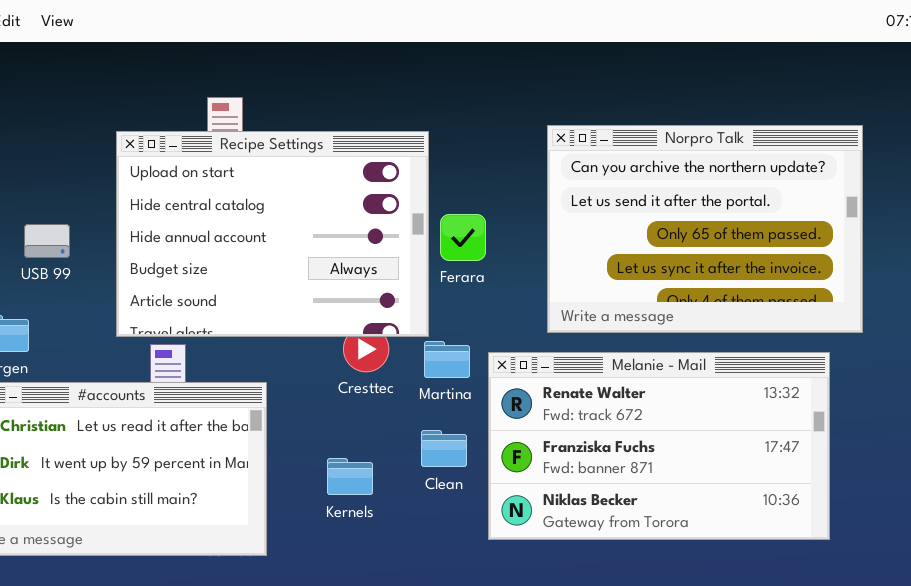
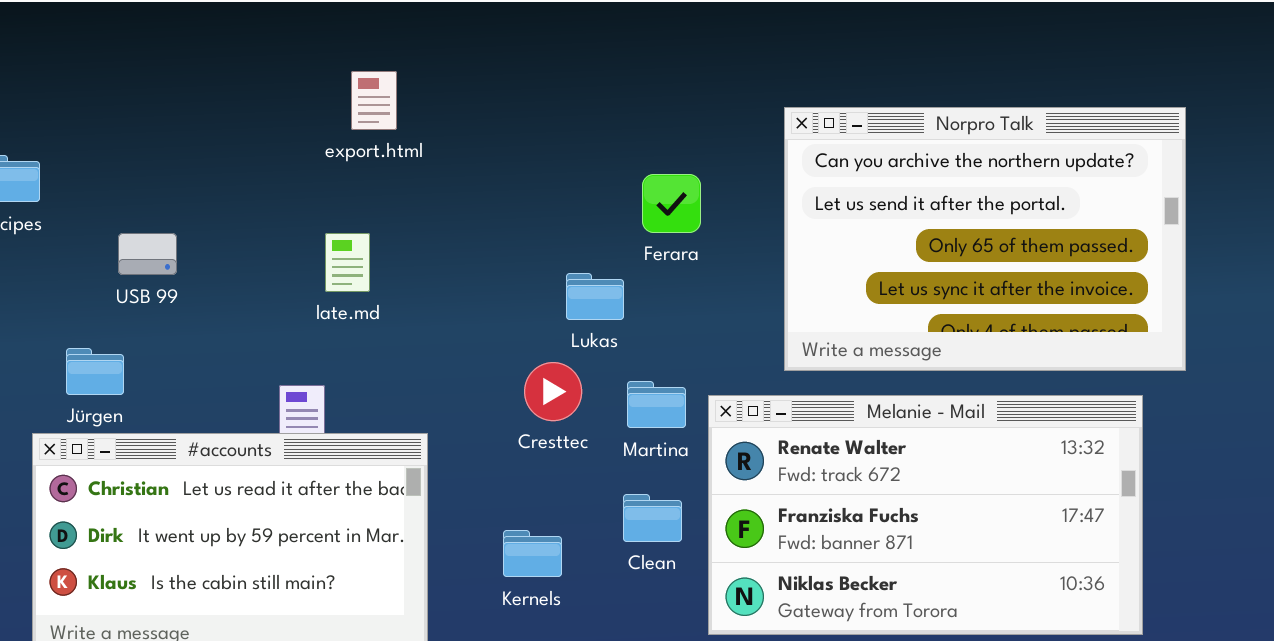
Recipe Settings: [116,131,429,337] -> none, closed
Ferara: [440,214,486,261] -> [642,174,701,233], moved

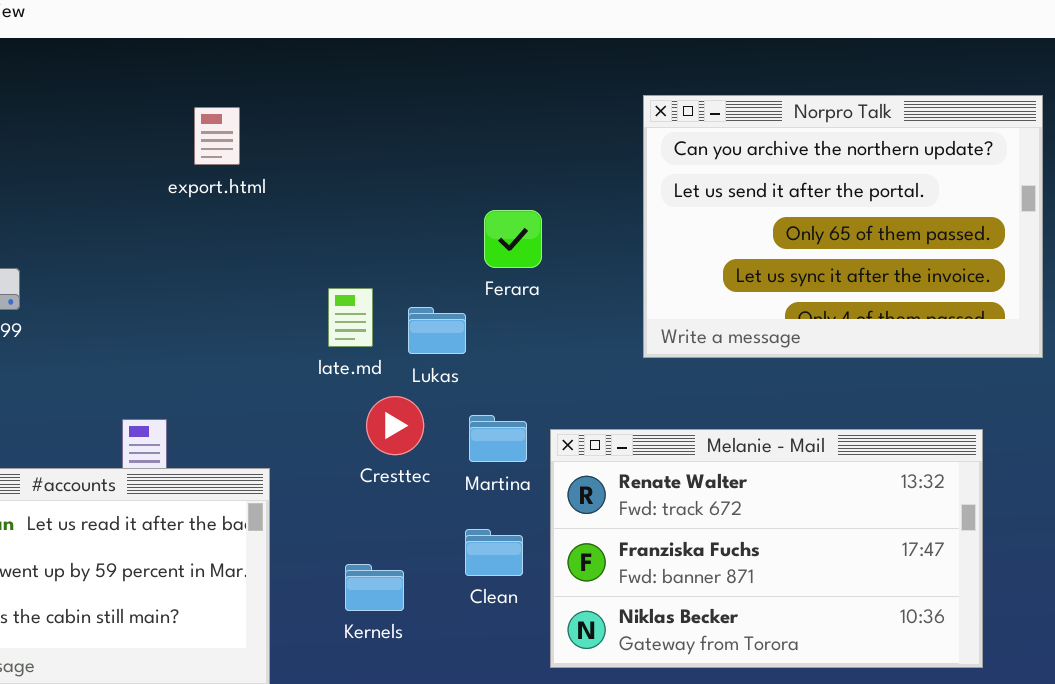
Norpro Talk: [784,107,1186,371] -> [643,95,1043,358], moved
late.md: [325,233,370,292] -> [328,288,373,347], moved

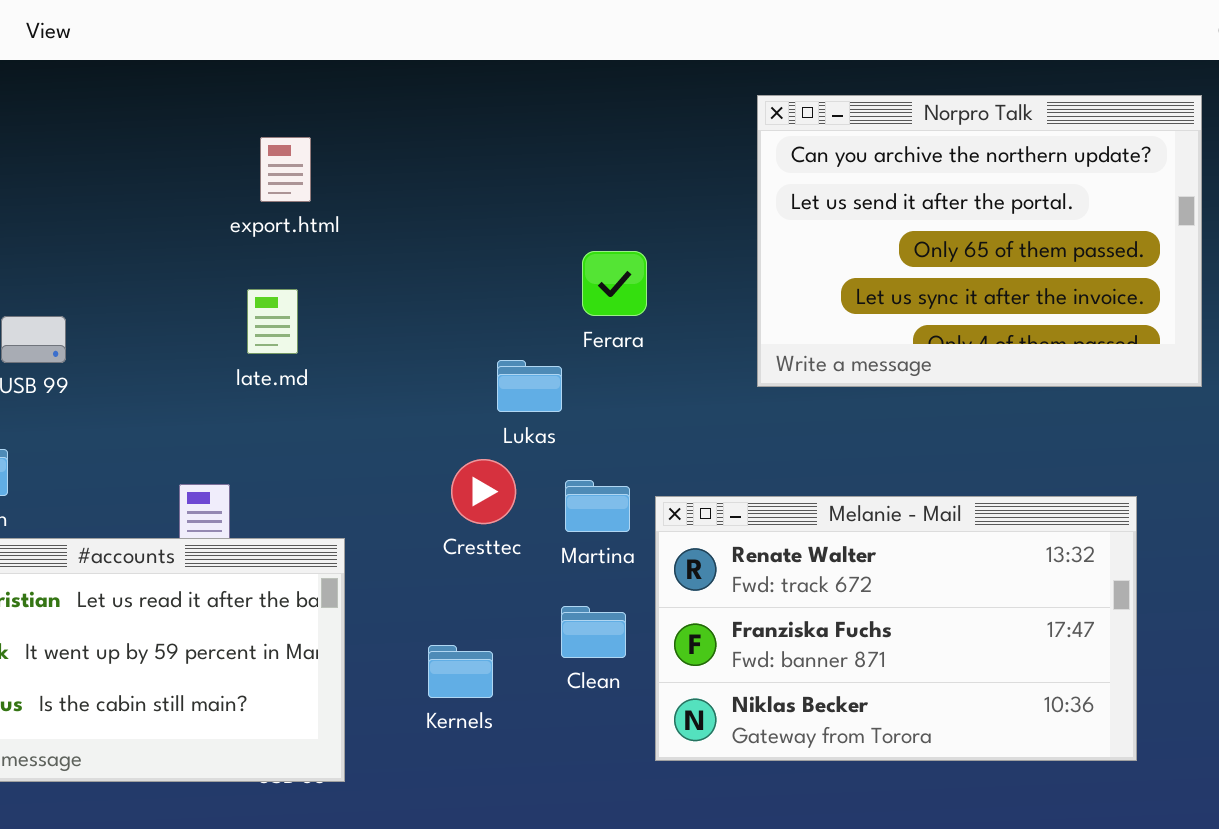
Norpro Talk: [643,95,1043,358] -> [757,95,1202,387], moved
late.md: [328,288,373,347] -> [247,289,298,354], moved

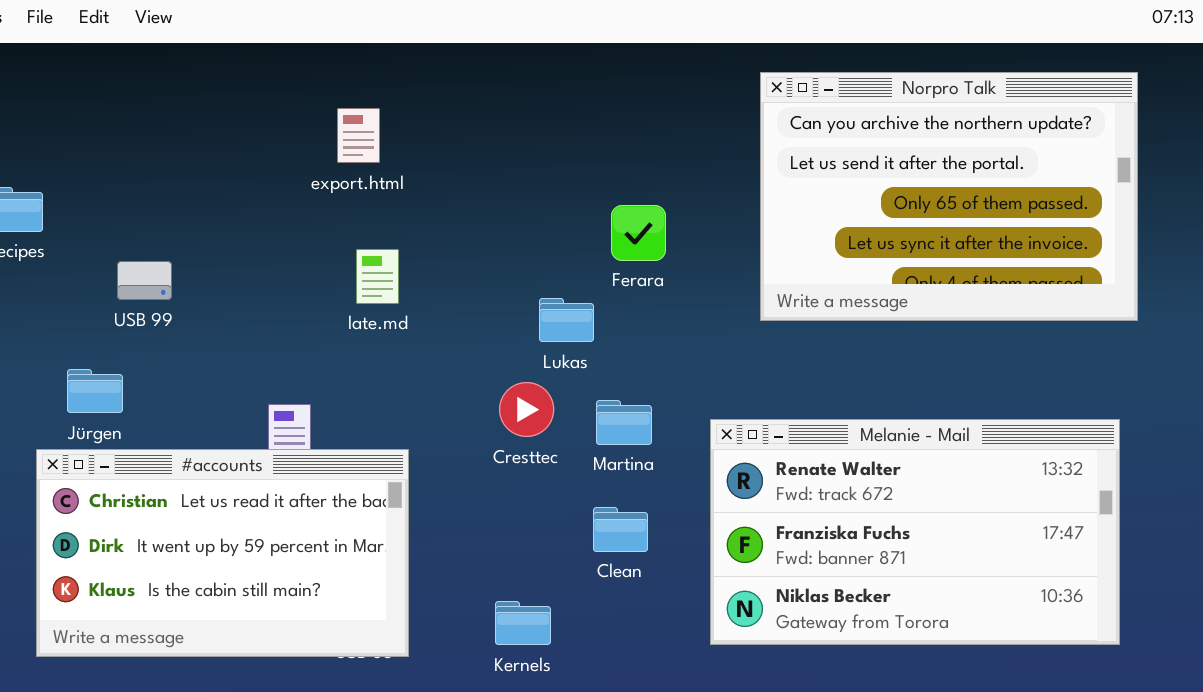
late.md: [247,289,298,354] -> [356,249,399,304], moved
Melanie - Mail: [655,496,1137,761] -> [710,419,1120,645], moved
Kernels: [428,645,493,698] -> [495,601,551,645], moved

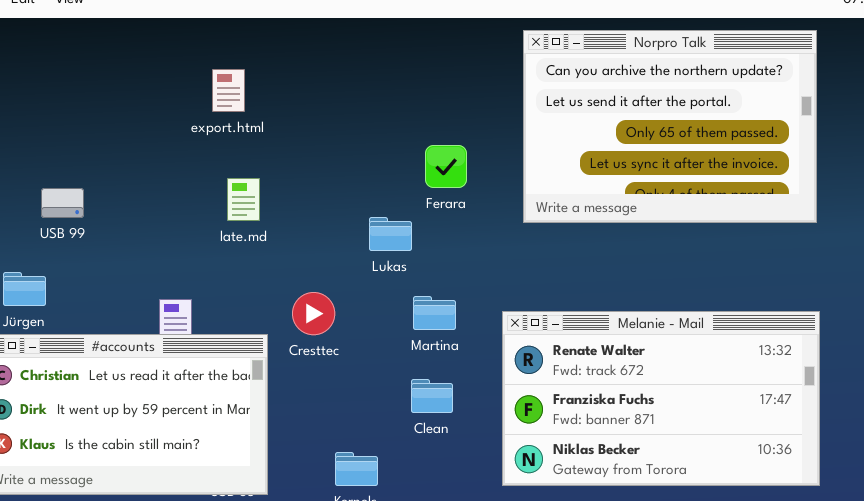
Norpro Talk: [760,72,1138,321] -> [523,30,817,223], moved
Cresttec: [499,382,554,437] -> [292,292,335,335], moved

